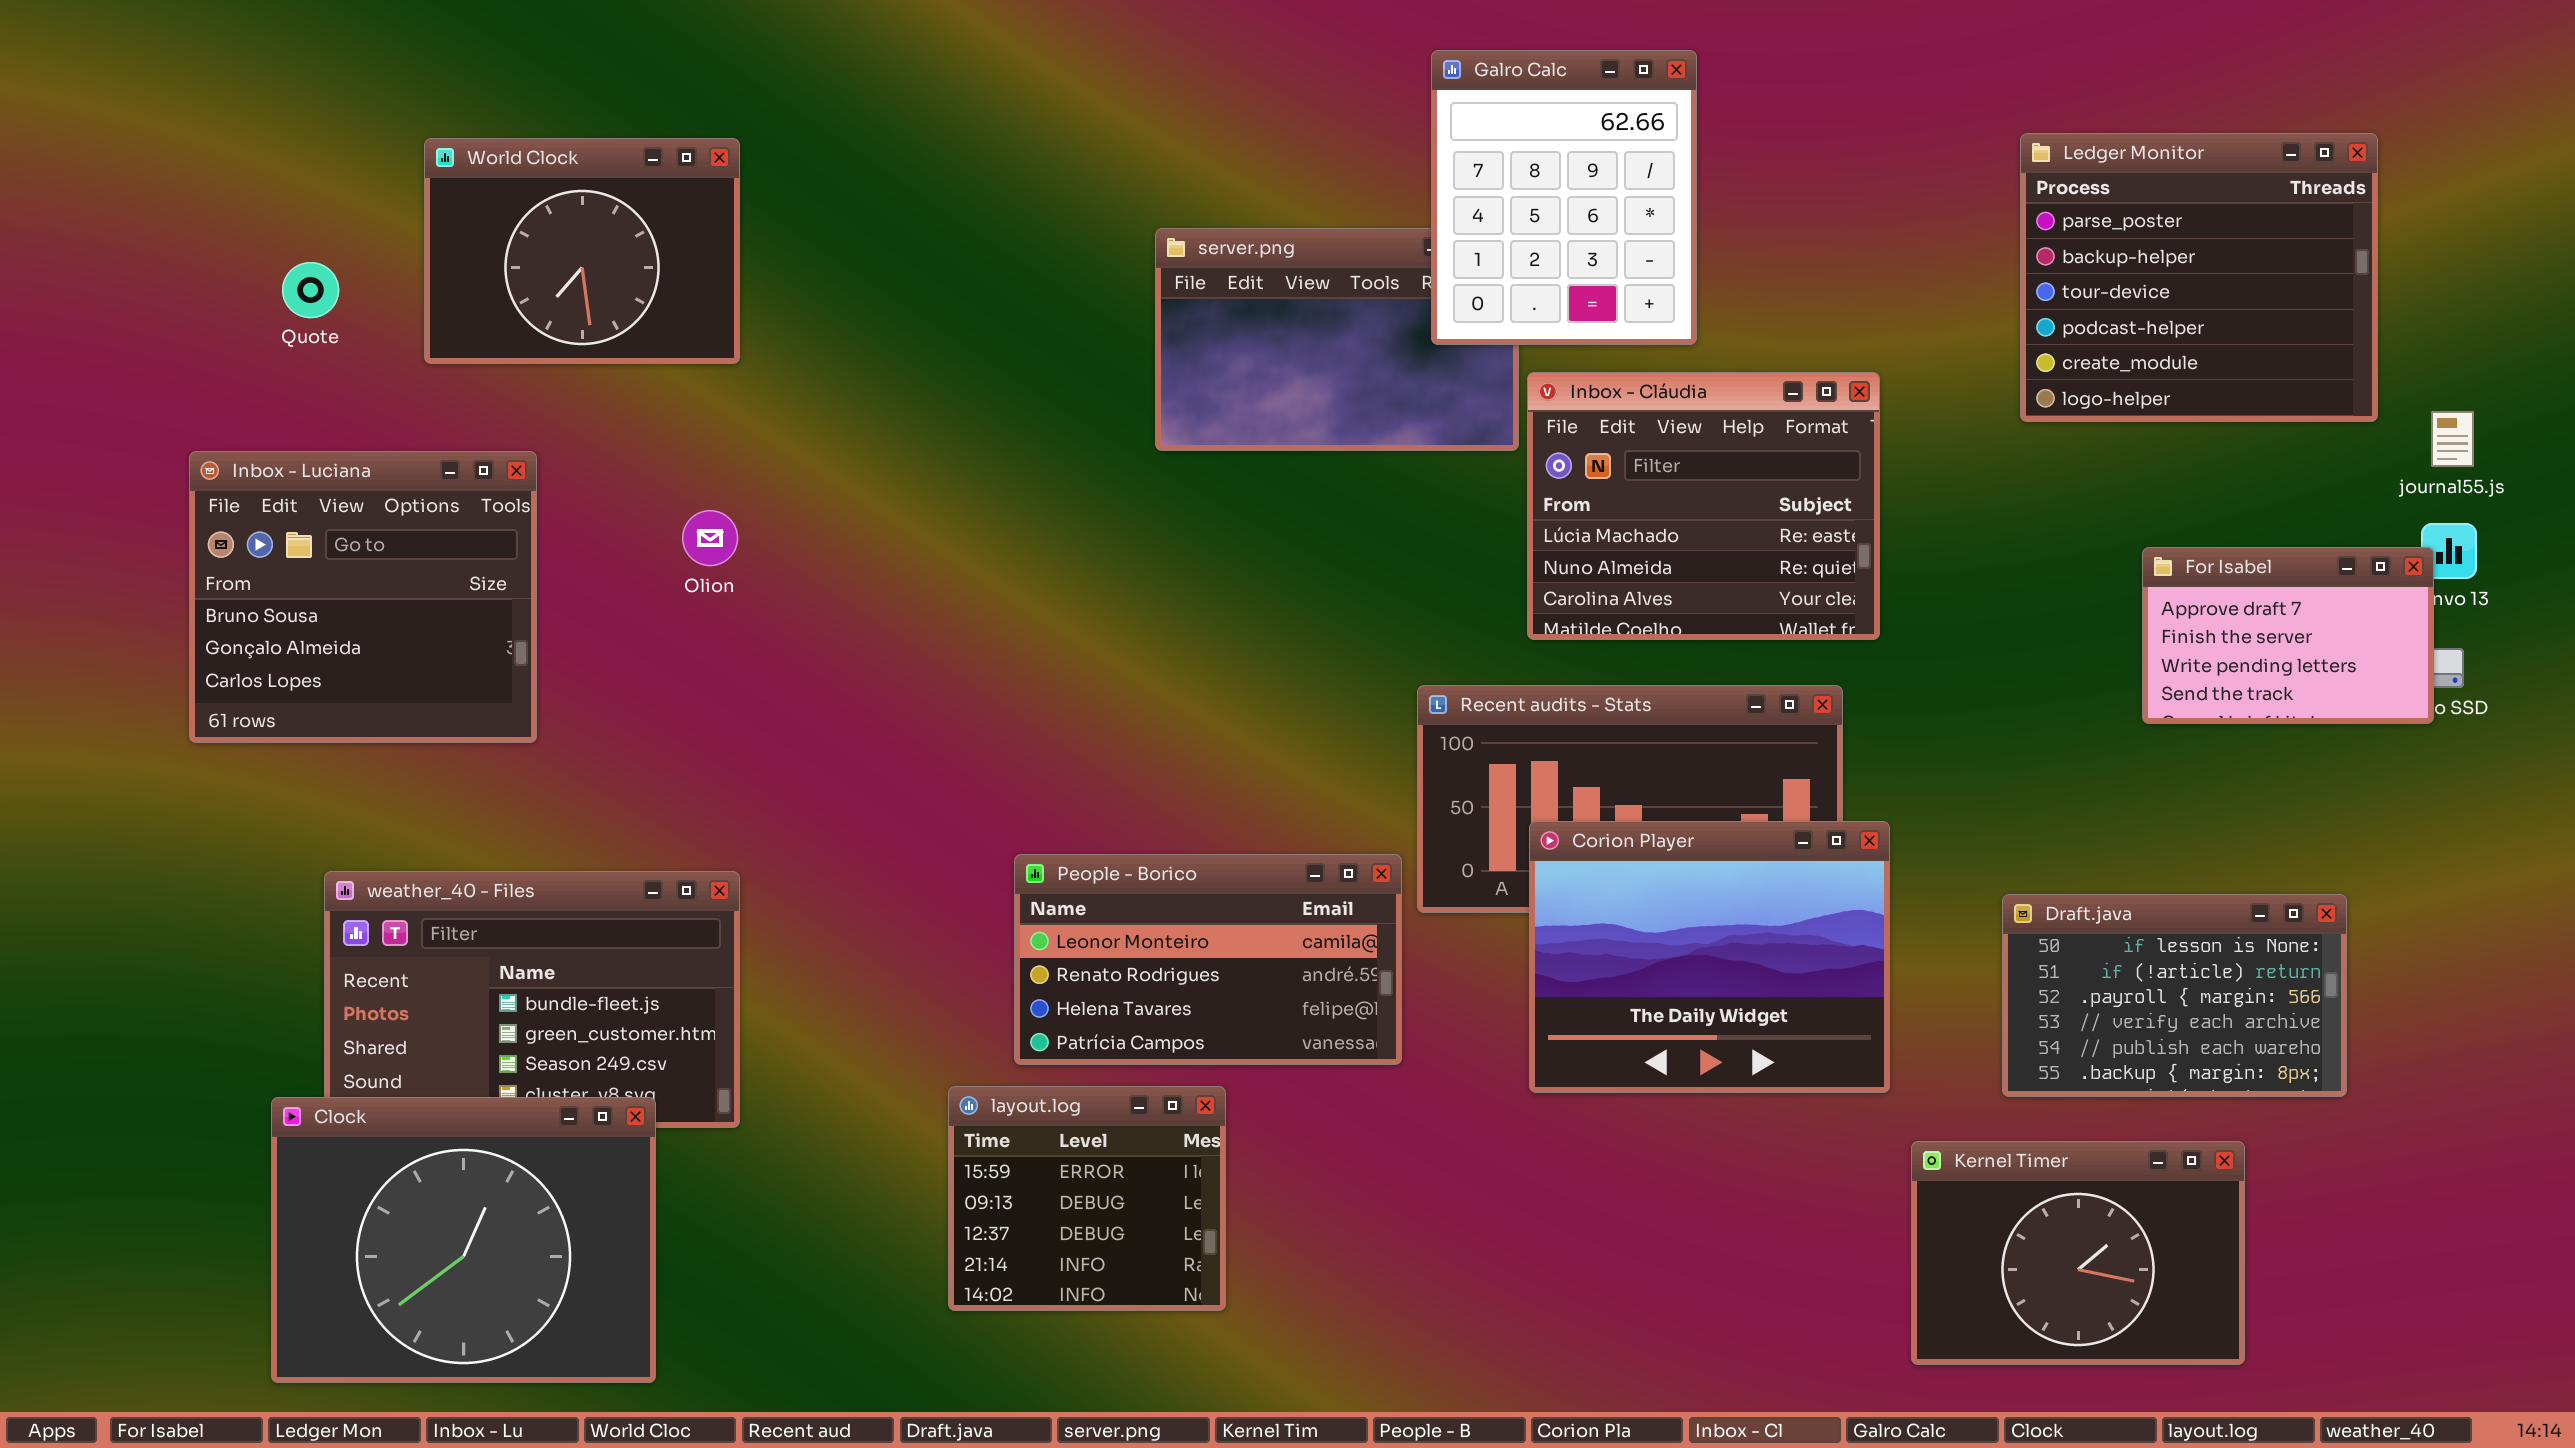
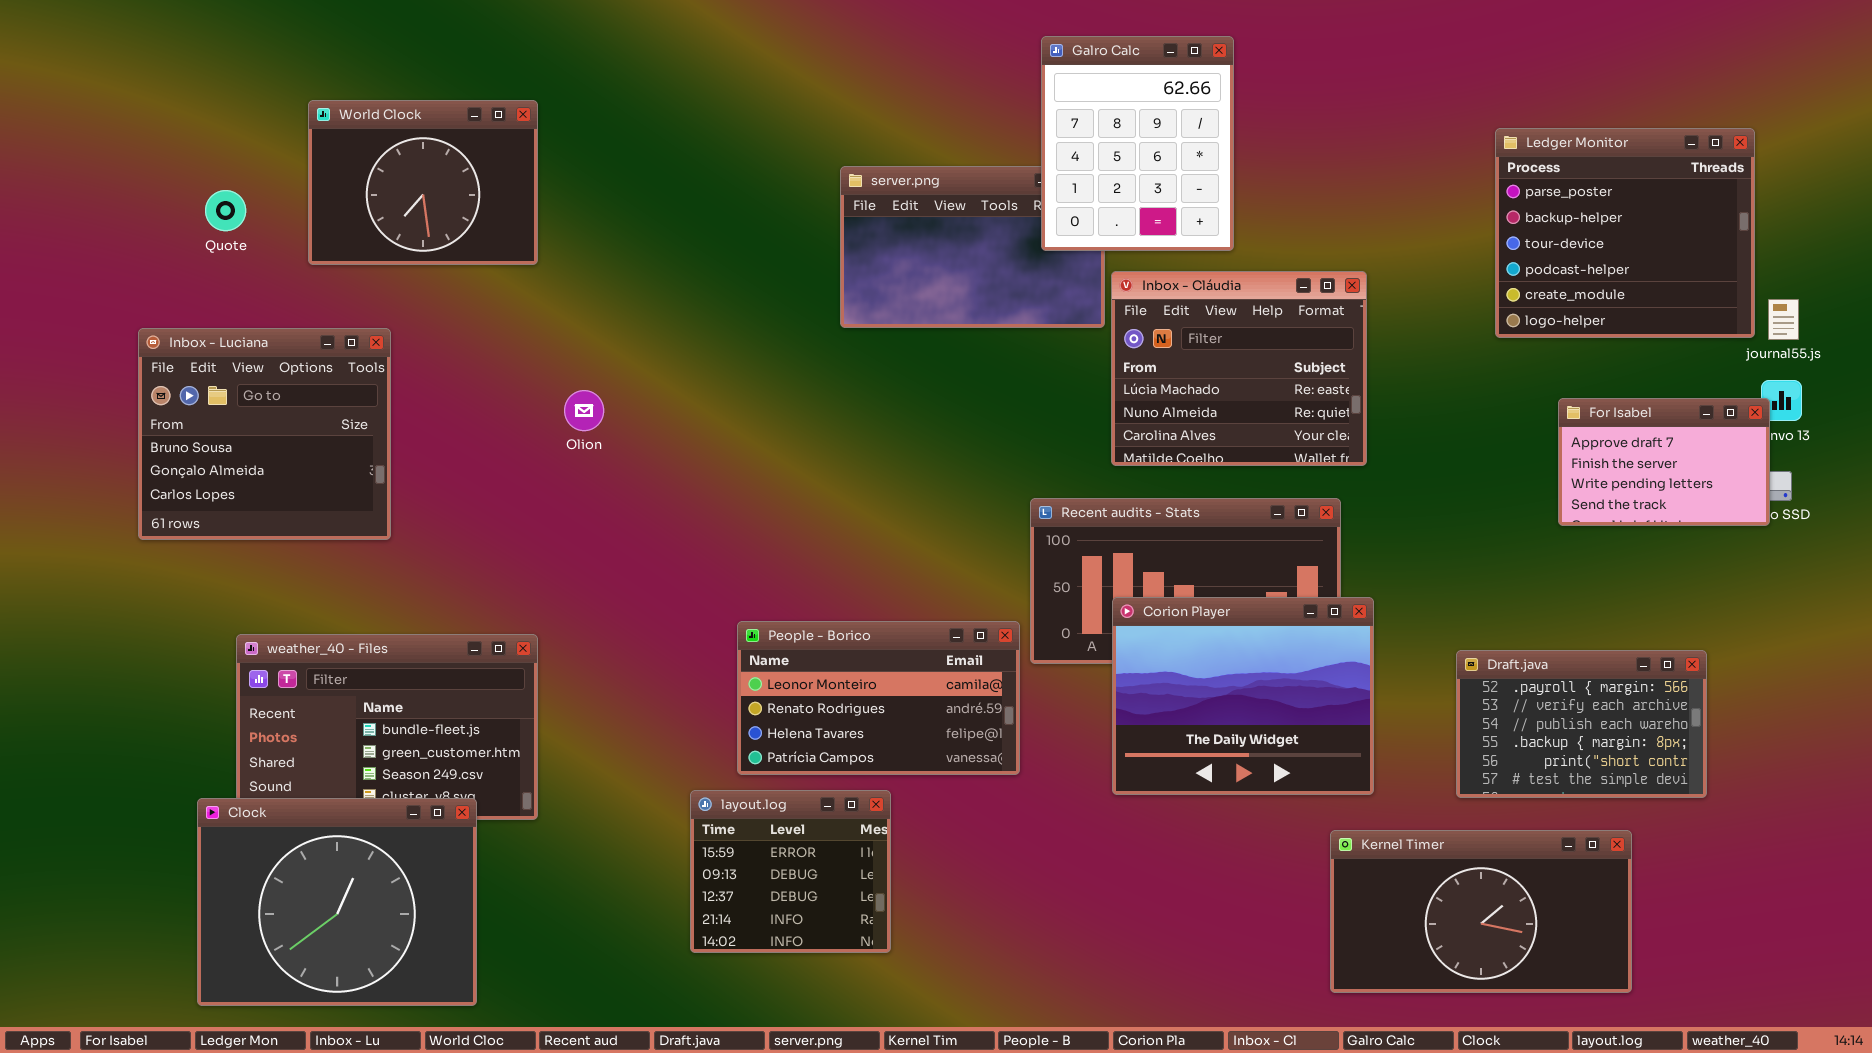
Ledger Monitor: [2020,133,2378,422] -> [1495,128,1755,338], moved
Olion: [682,510,738,566] -> [564,390,604,431], moved
Draft.java: [2002,894,2347,1097] -> [1456,650,1707,798], scrolled down 2 rows
Kernel Timer: [1911,1141,2245,1365] -> [1330,830,1632,993], resized

